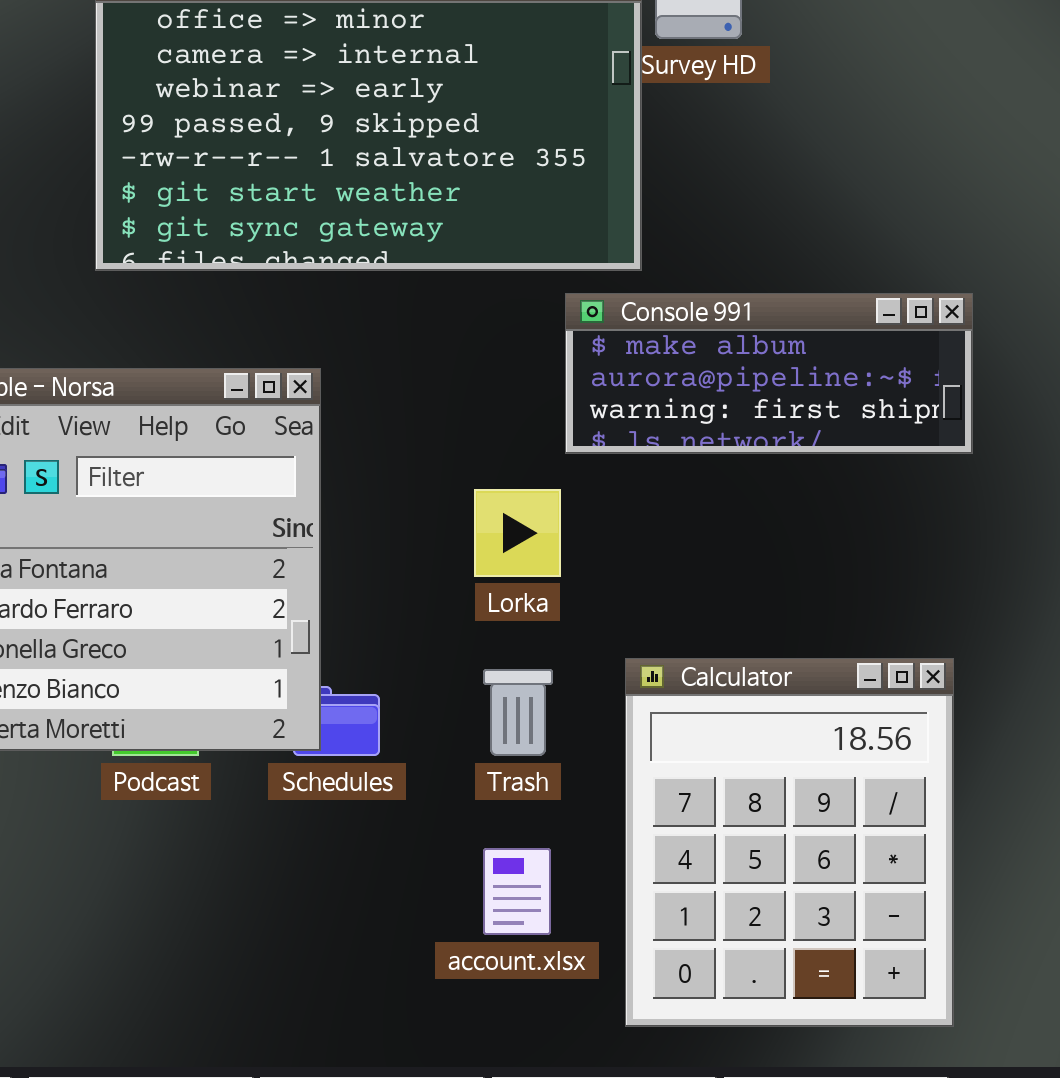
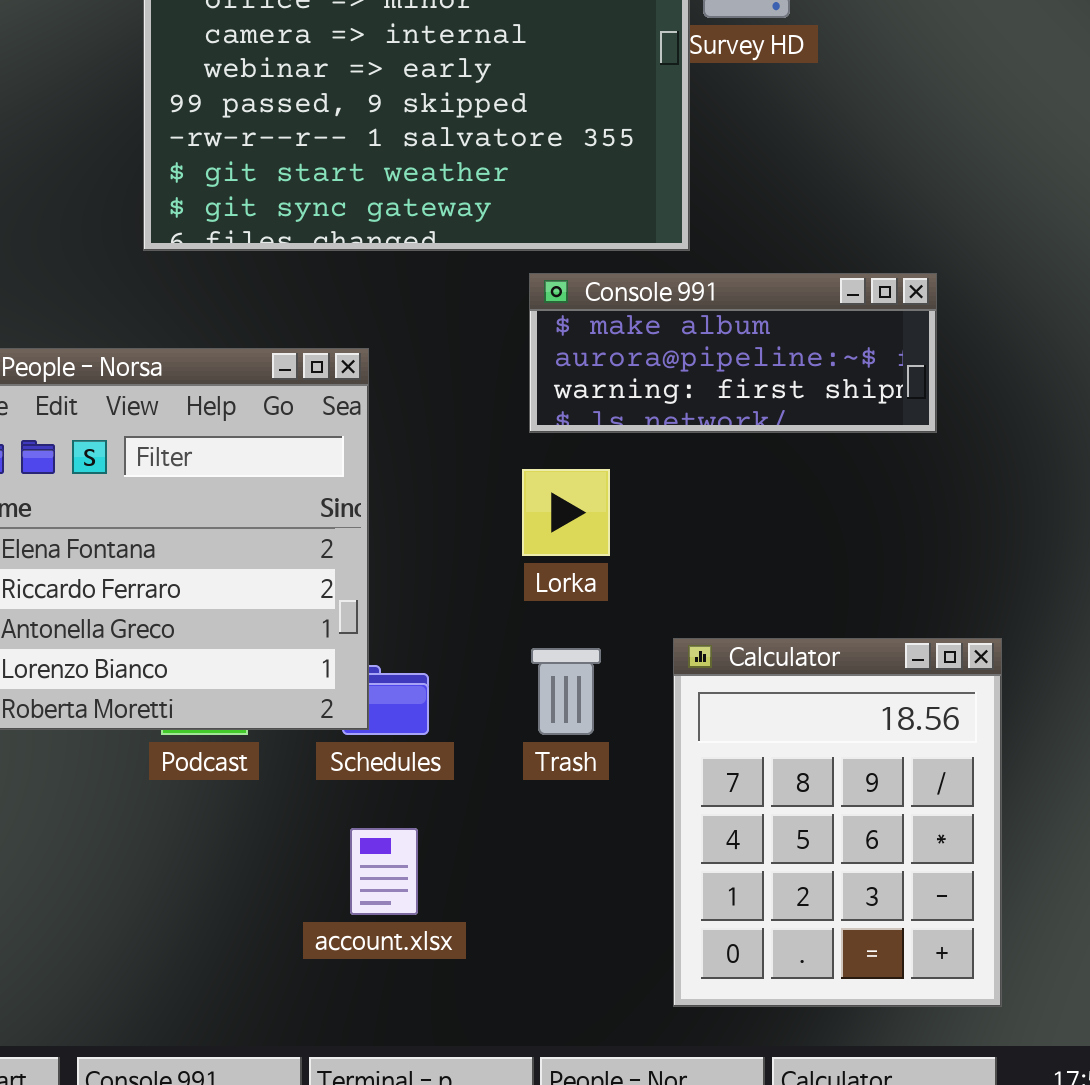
Console 991: [565,293,973,454] -> [529,273,937,433], moved
account.xlsx: [483,848,551,935] -> [350,828,418,915], moved

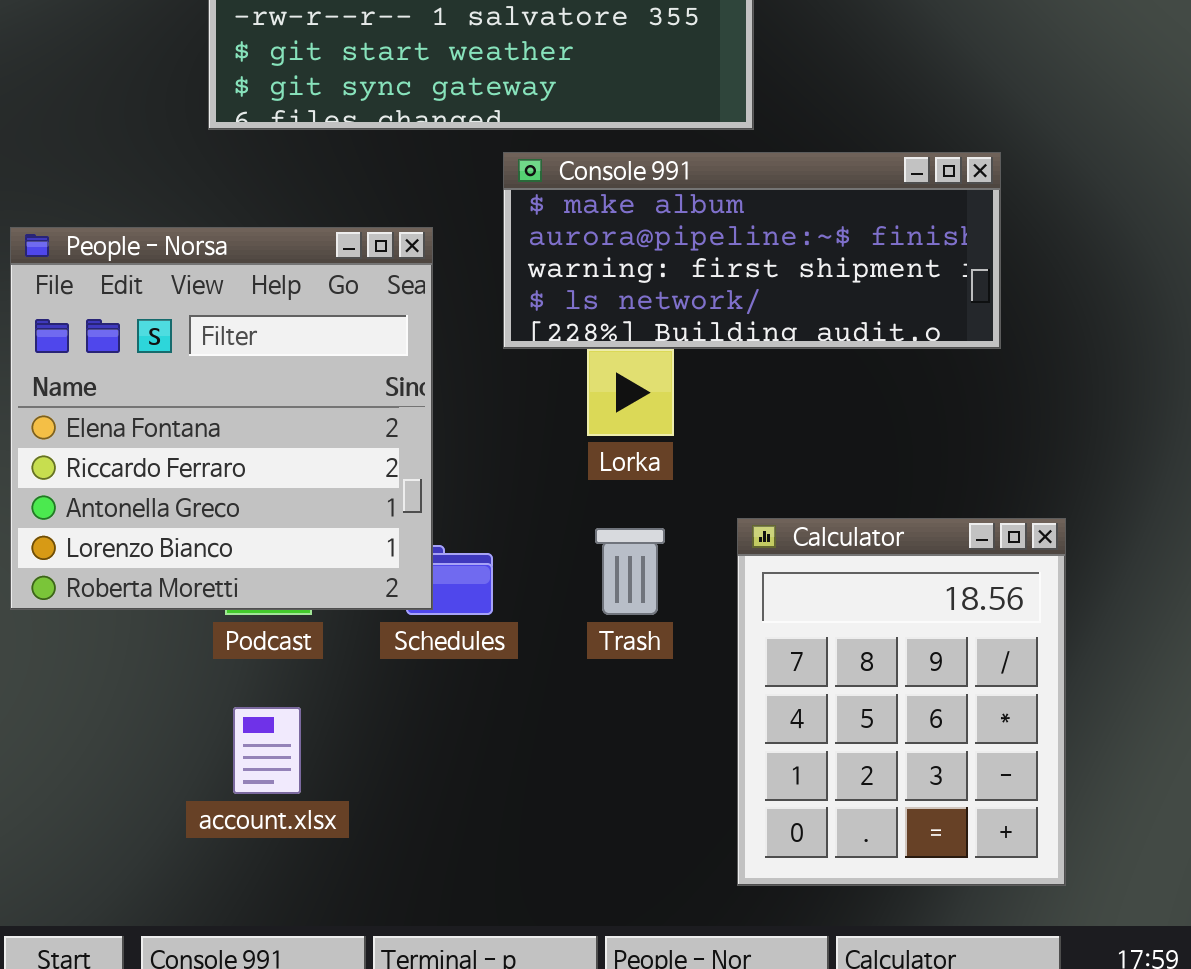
Console 991: [529,273,937,433] -> [503,152,1001,349], resized
account.xlsx: [350,828,418,915] -> [233,707,301,794], moved

